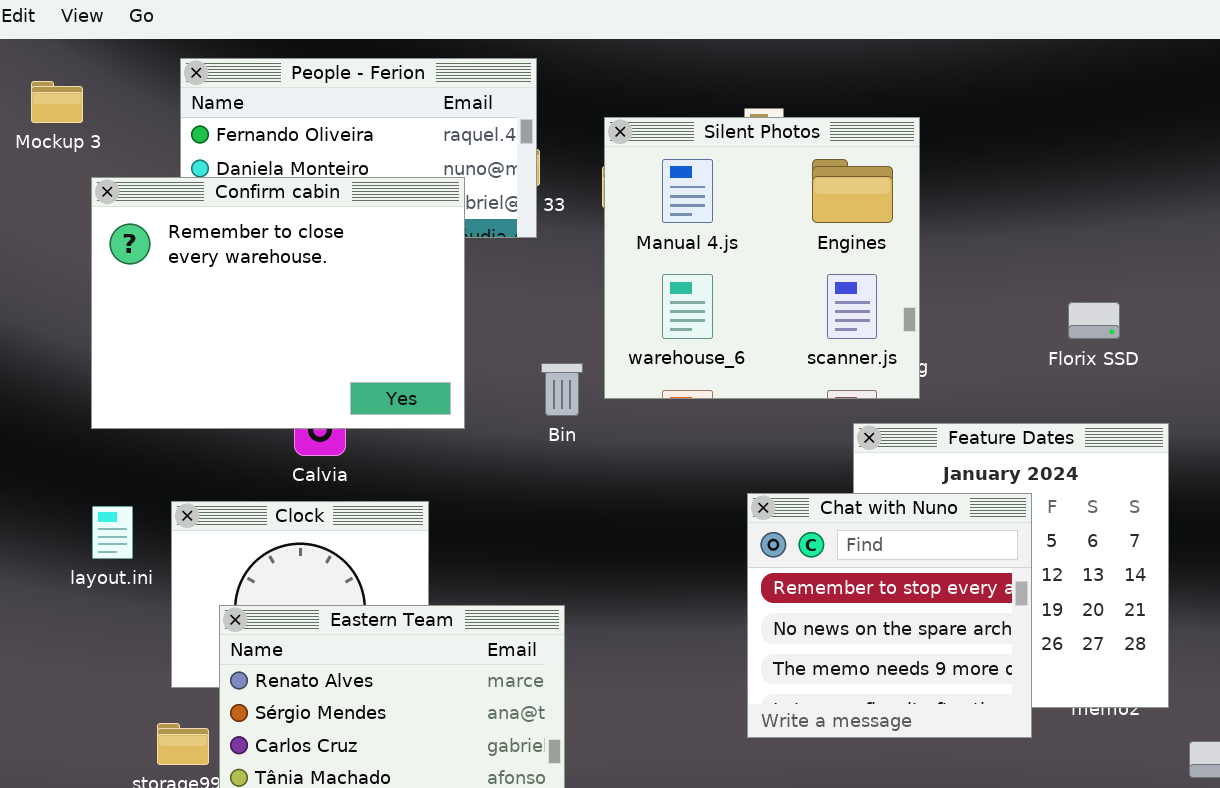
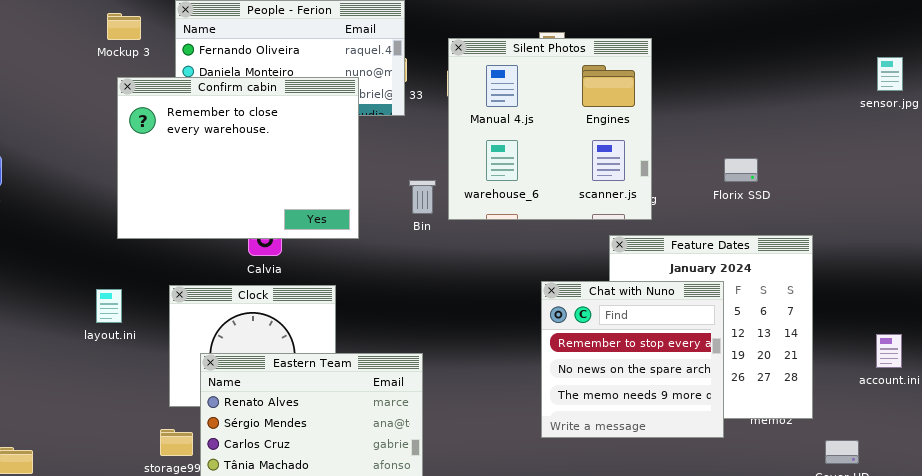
Mockup 3: [31,81,83,123] -> [107,13,141,40], moved
Florix SSD: [1068,302,1120,339] -> [724,158,758,182], moved
Bin: [541,363,583,416] -> [409,180,436,214], moved
layout.ini: [92,506,133,559] -> [96,289,122,323], moved

